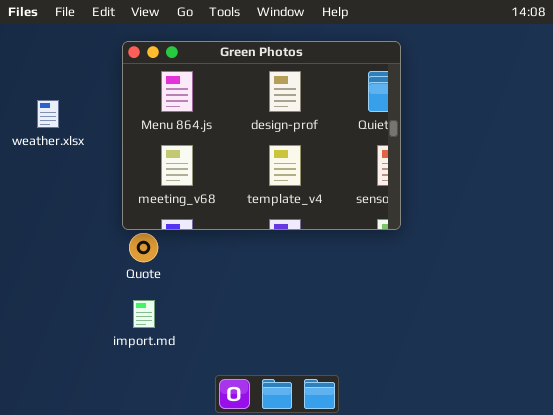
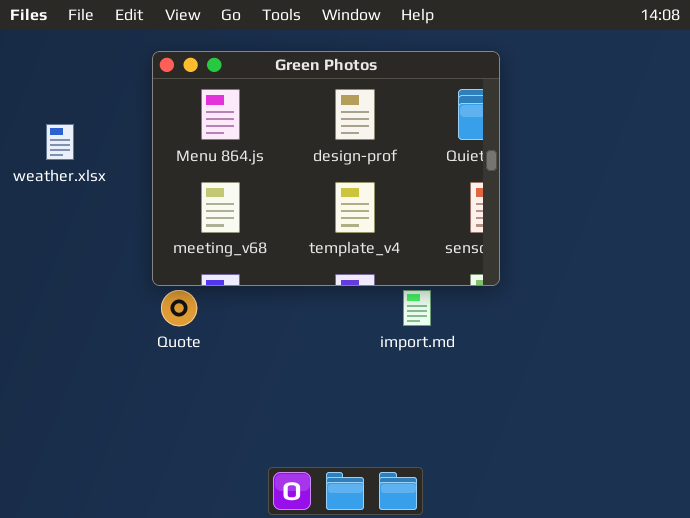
import.md: [133,300,155,328] -> [403,290,431,326], moved

